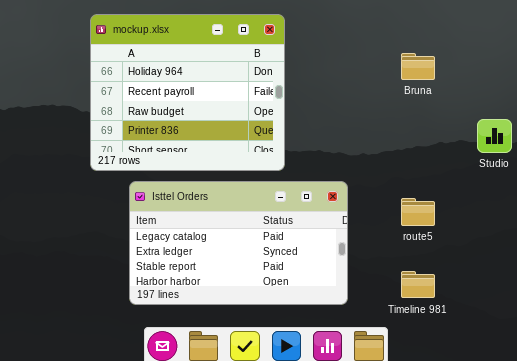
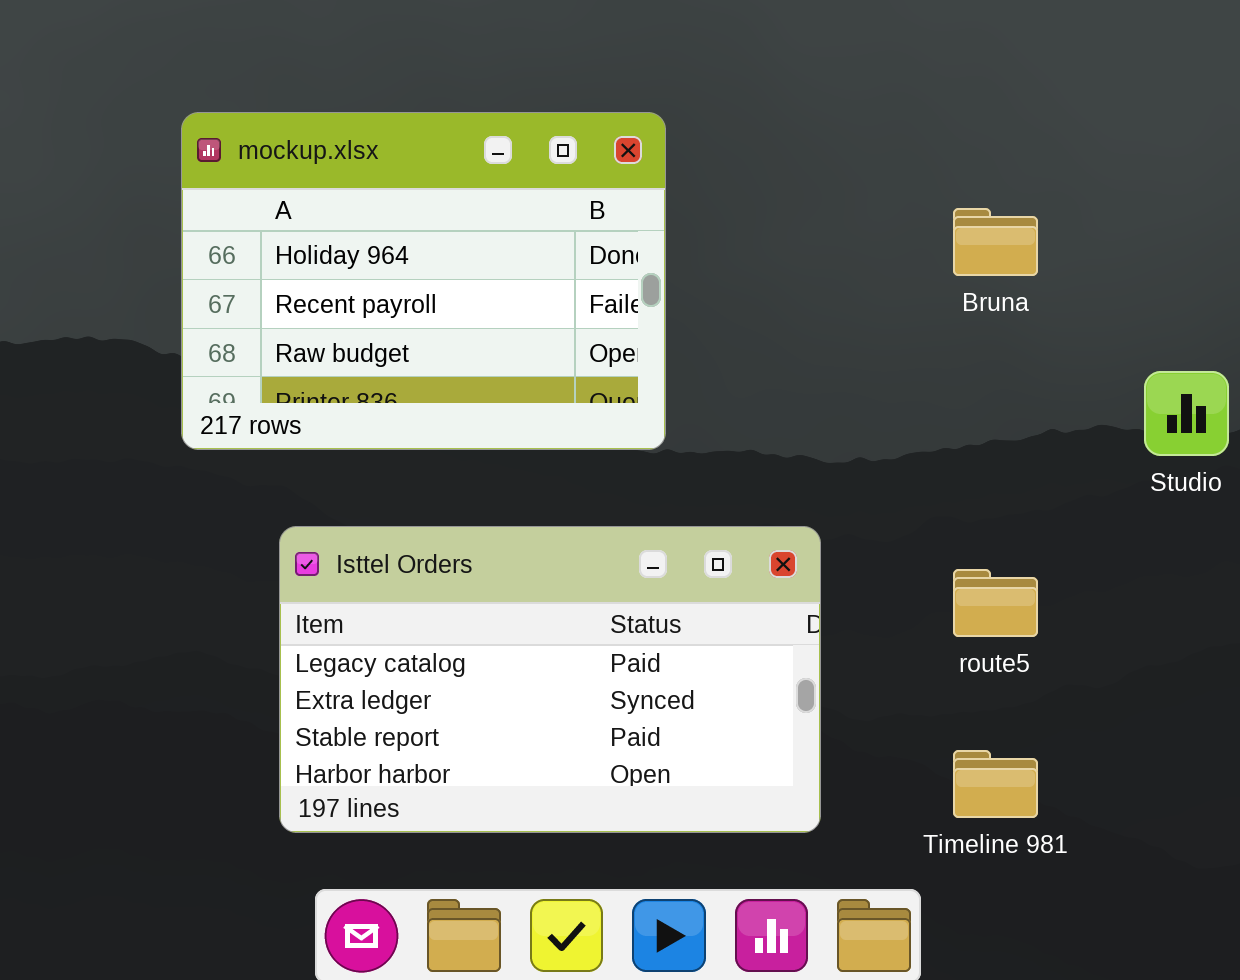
mockup.xlsx: [90,14,285,171] -> [181,112,666,450], resized

